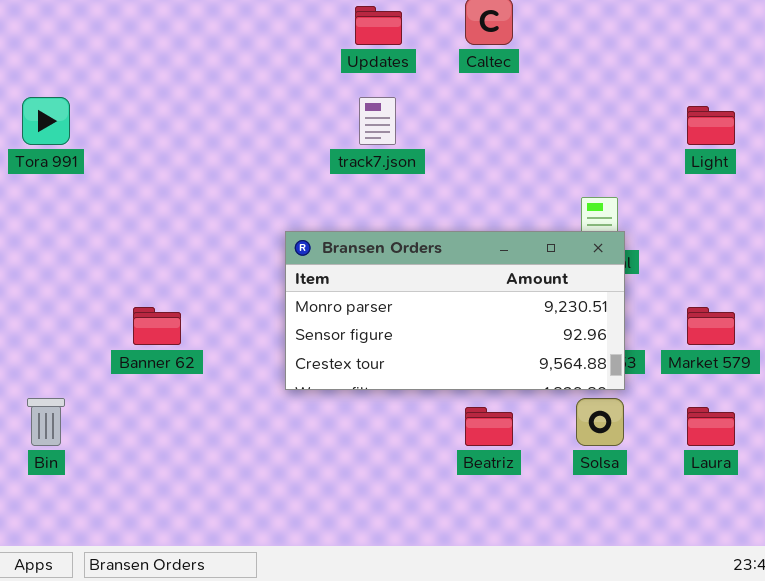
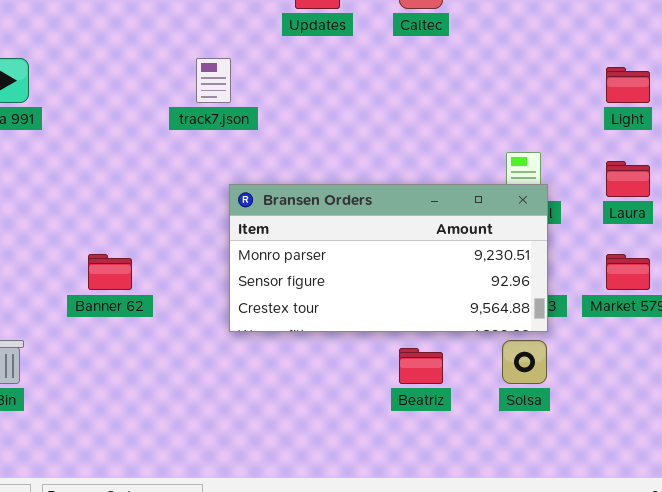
track7.json: [359,97,396,145] -> [196,58,231,103], moved
Laura: [687,407,735,446] -> [606,161,650,197], moved

